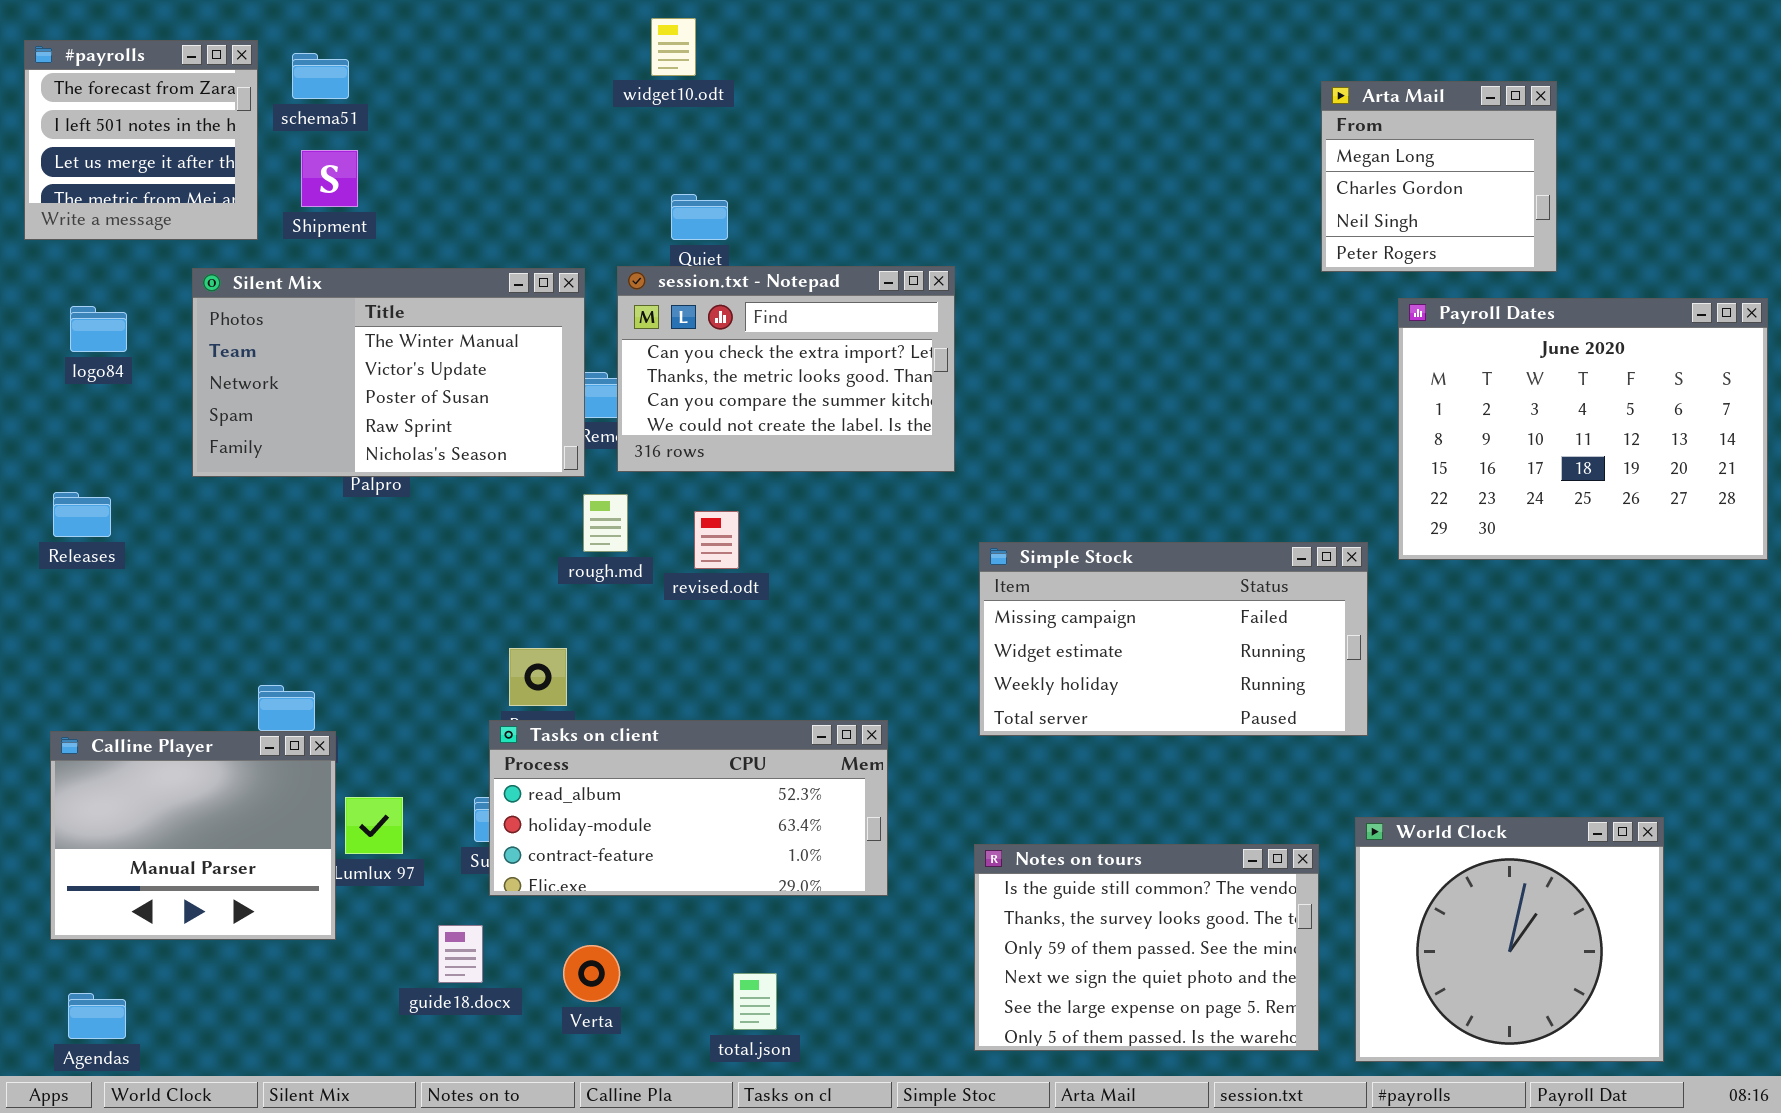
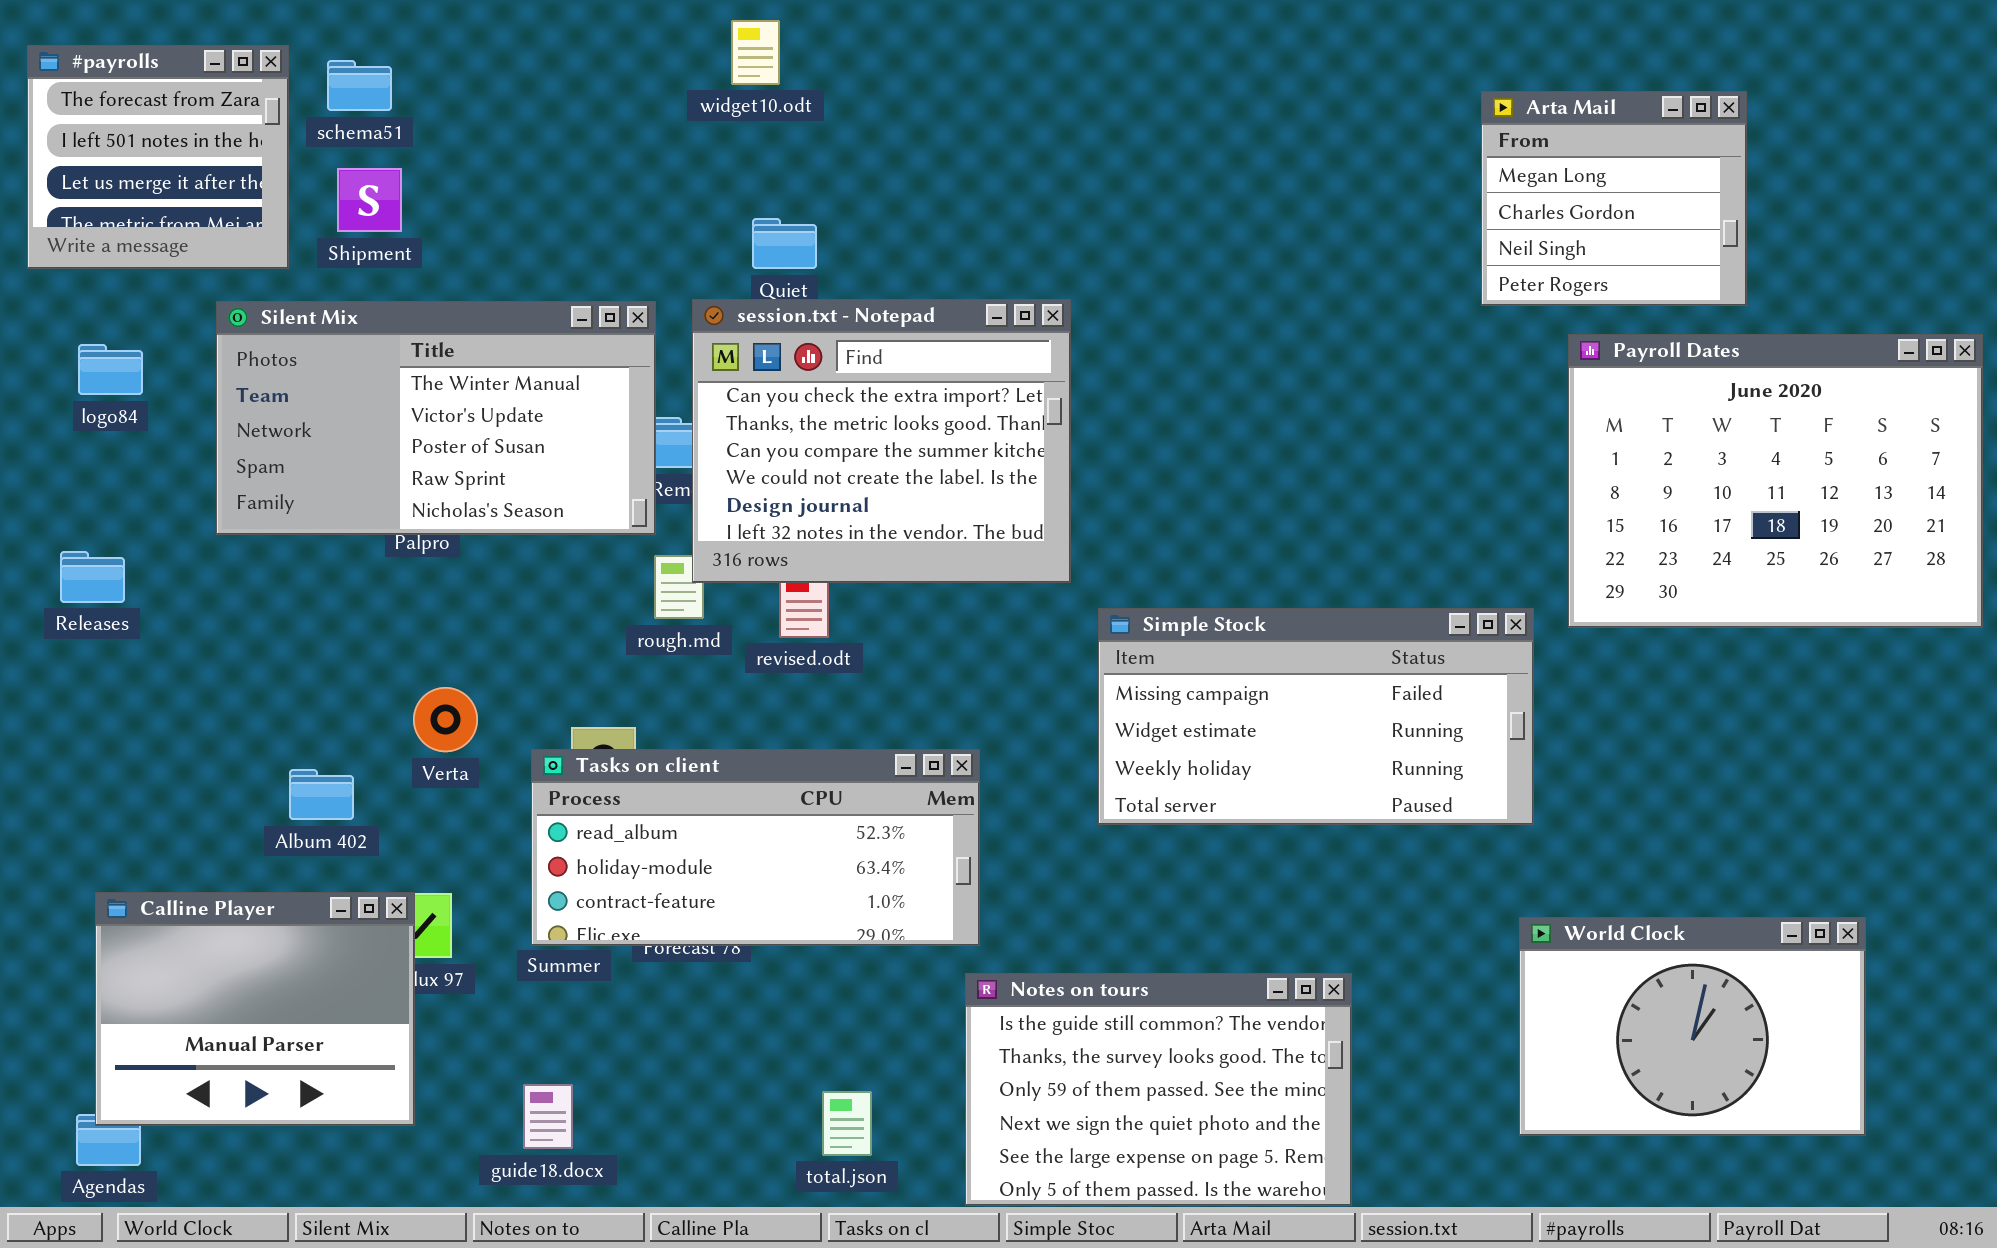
session.txt - Notepad: [617,266,955,472] -> [692,299,1071,583], resized
Tasks on client: [489,720,888,896] -> [531,749,980,946], moved
Calline Player: [50,731,336,940] -> [95,892,415,1126], moved
World Clock: [1355,817,1664,1062] -> [1519,917,1866,1136], resized
Notes on tours: [974,844,1319,1051] -> [965,973,1352,1206], moved
guide18.docx: [438,925,483,983] -> [523,1084,573,1149], moved
Verta: [563,945,620,1002] -> [413,687,478,752], moved

